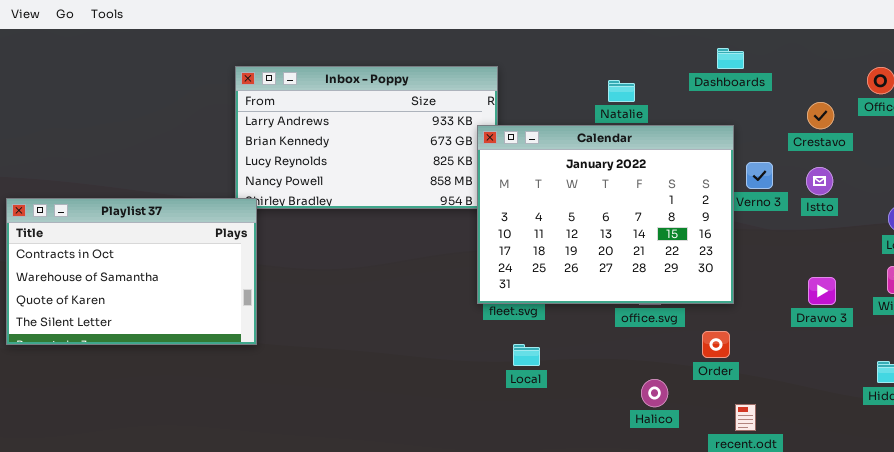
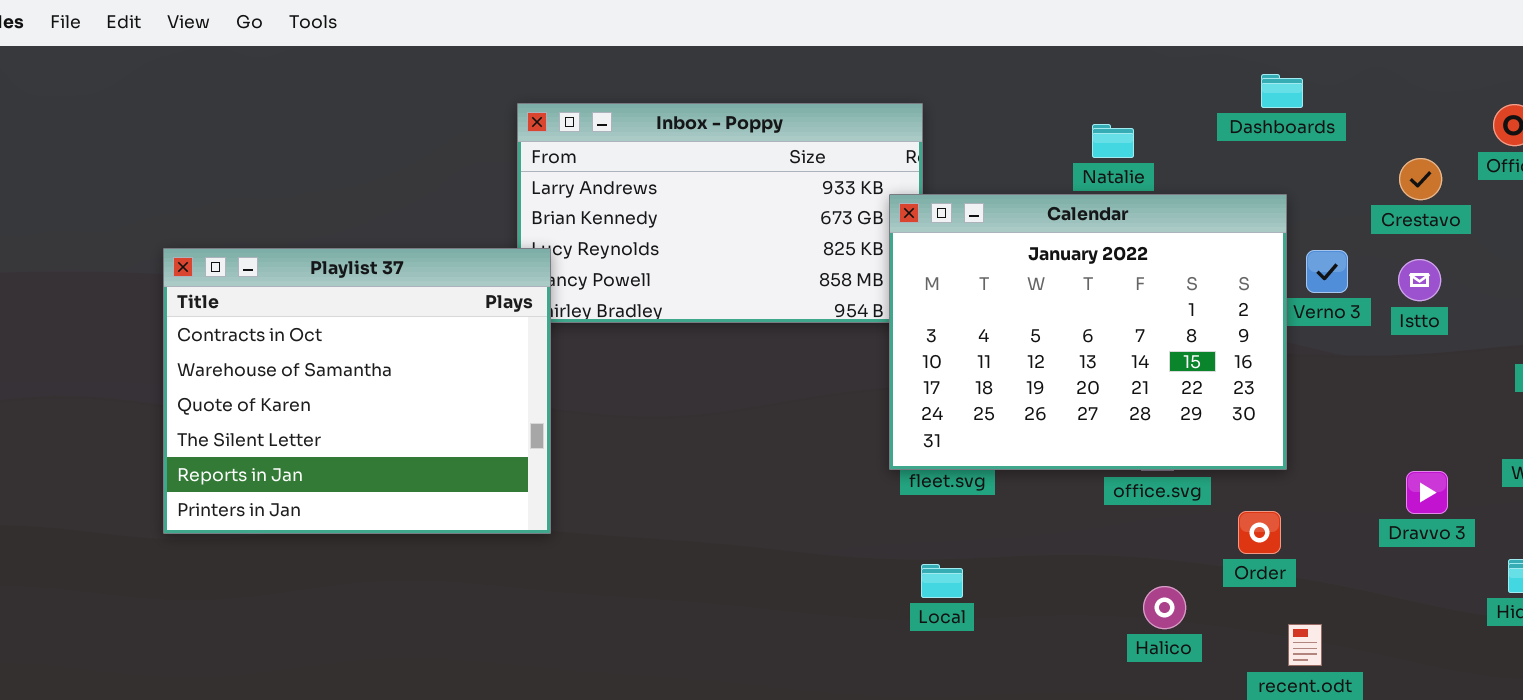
Playlist 37: [6,198,257,345] -> [163,248,551,534], resized
Dravvo 3: [808,277,836,305] -> [1406,471,1448,514], moved
Local: [513,344,540,366] -> [921,564,963,598], moved

